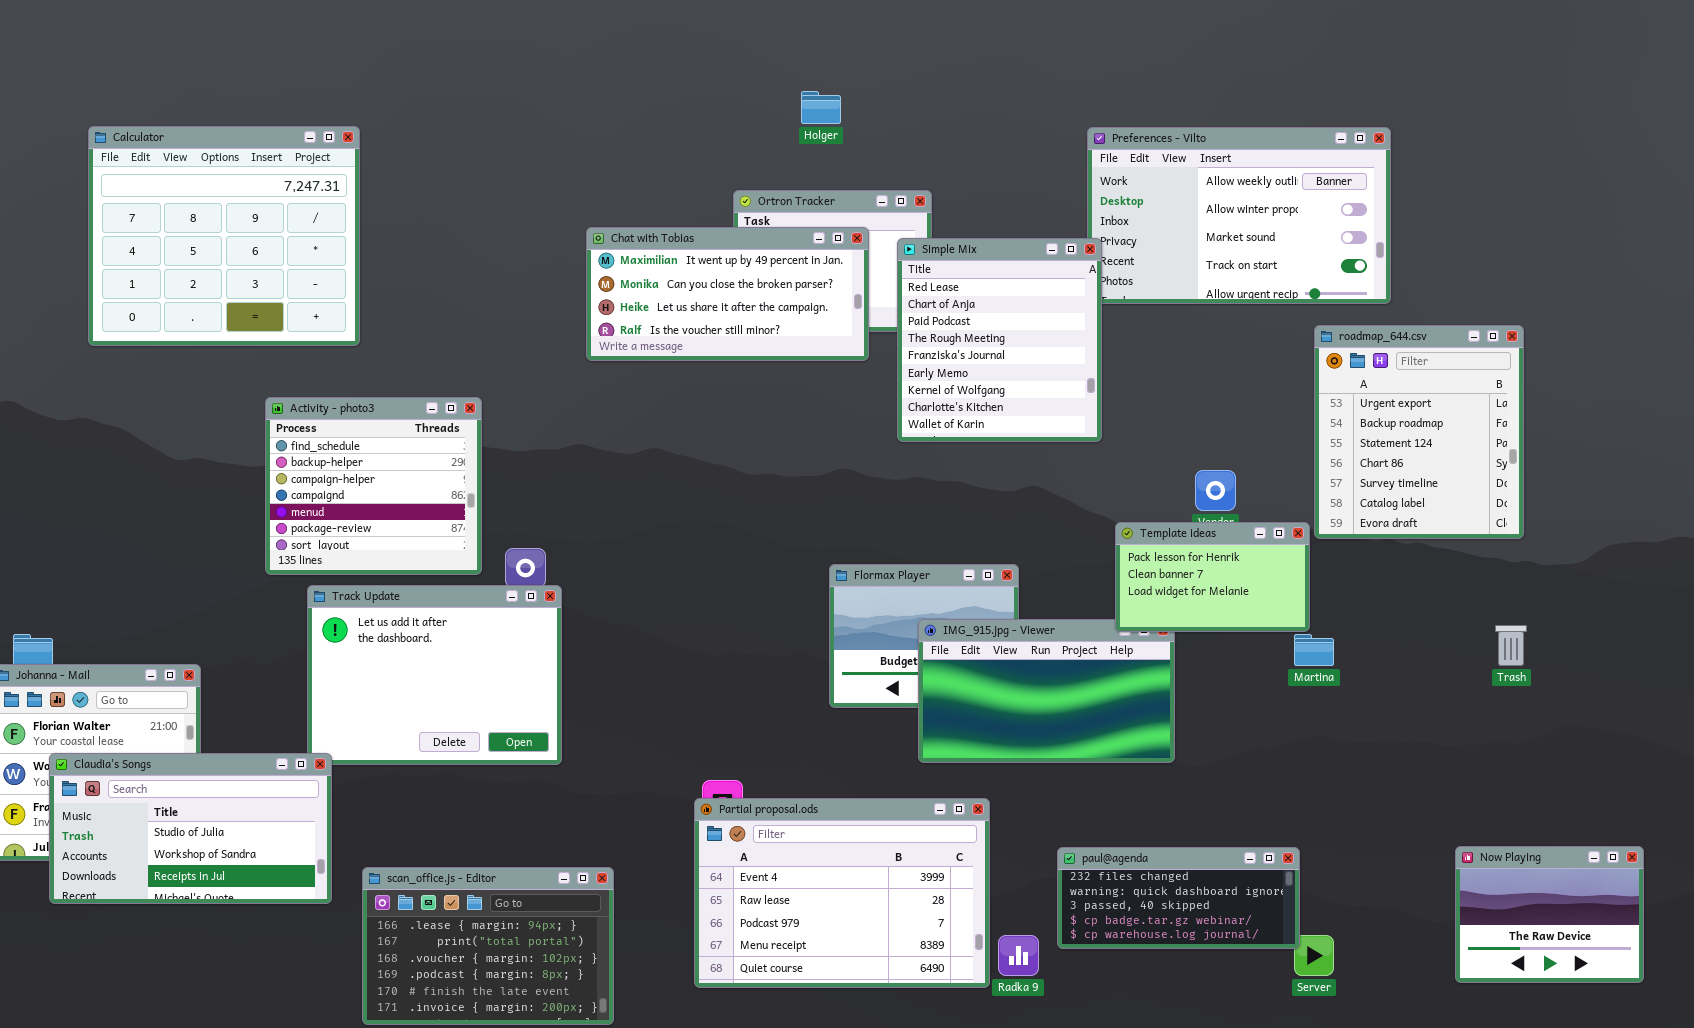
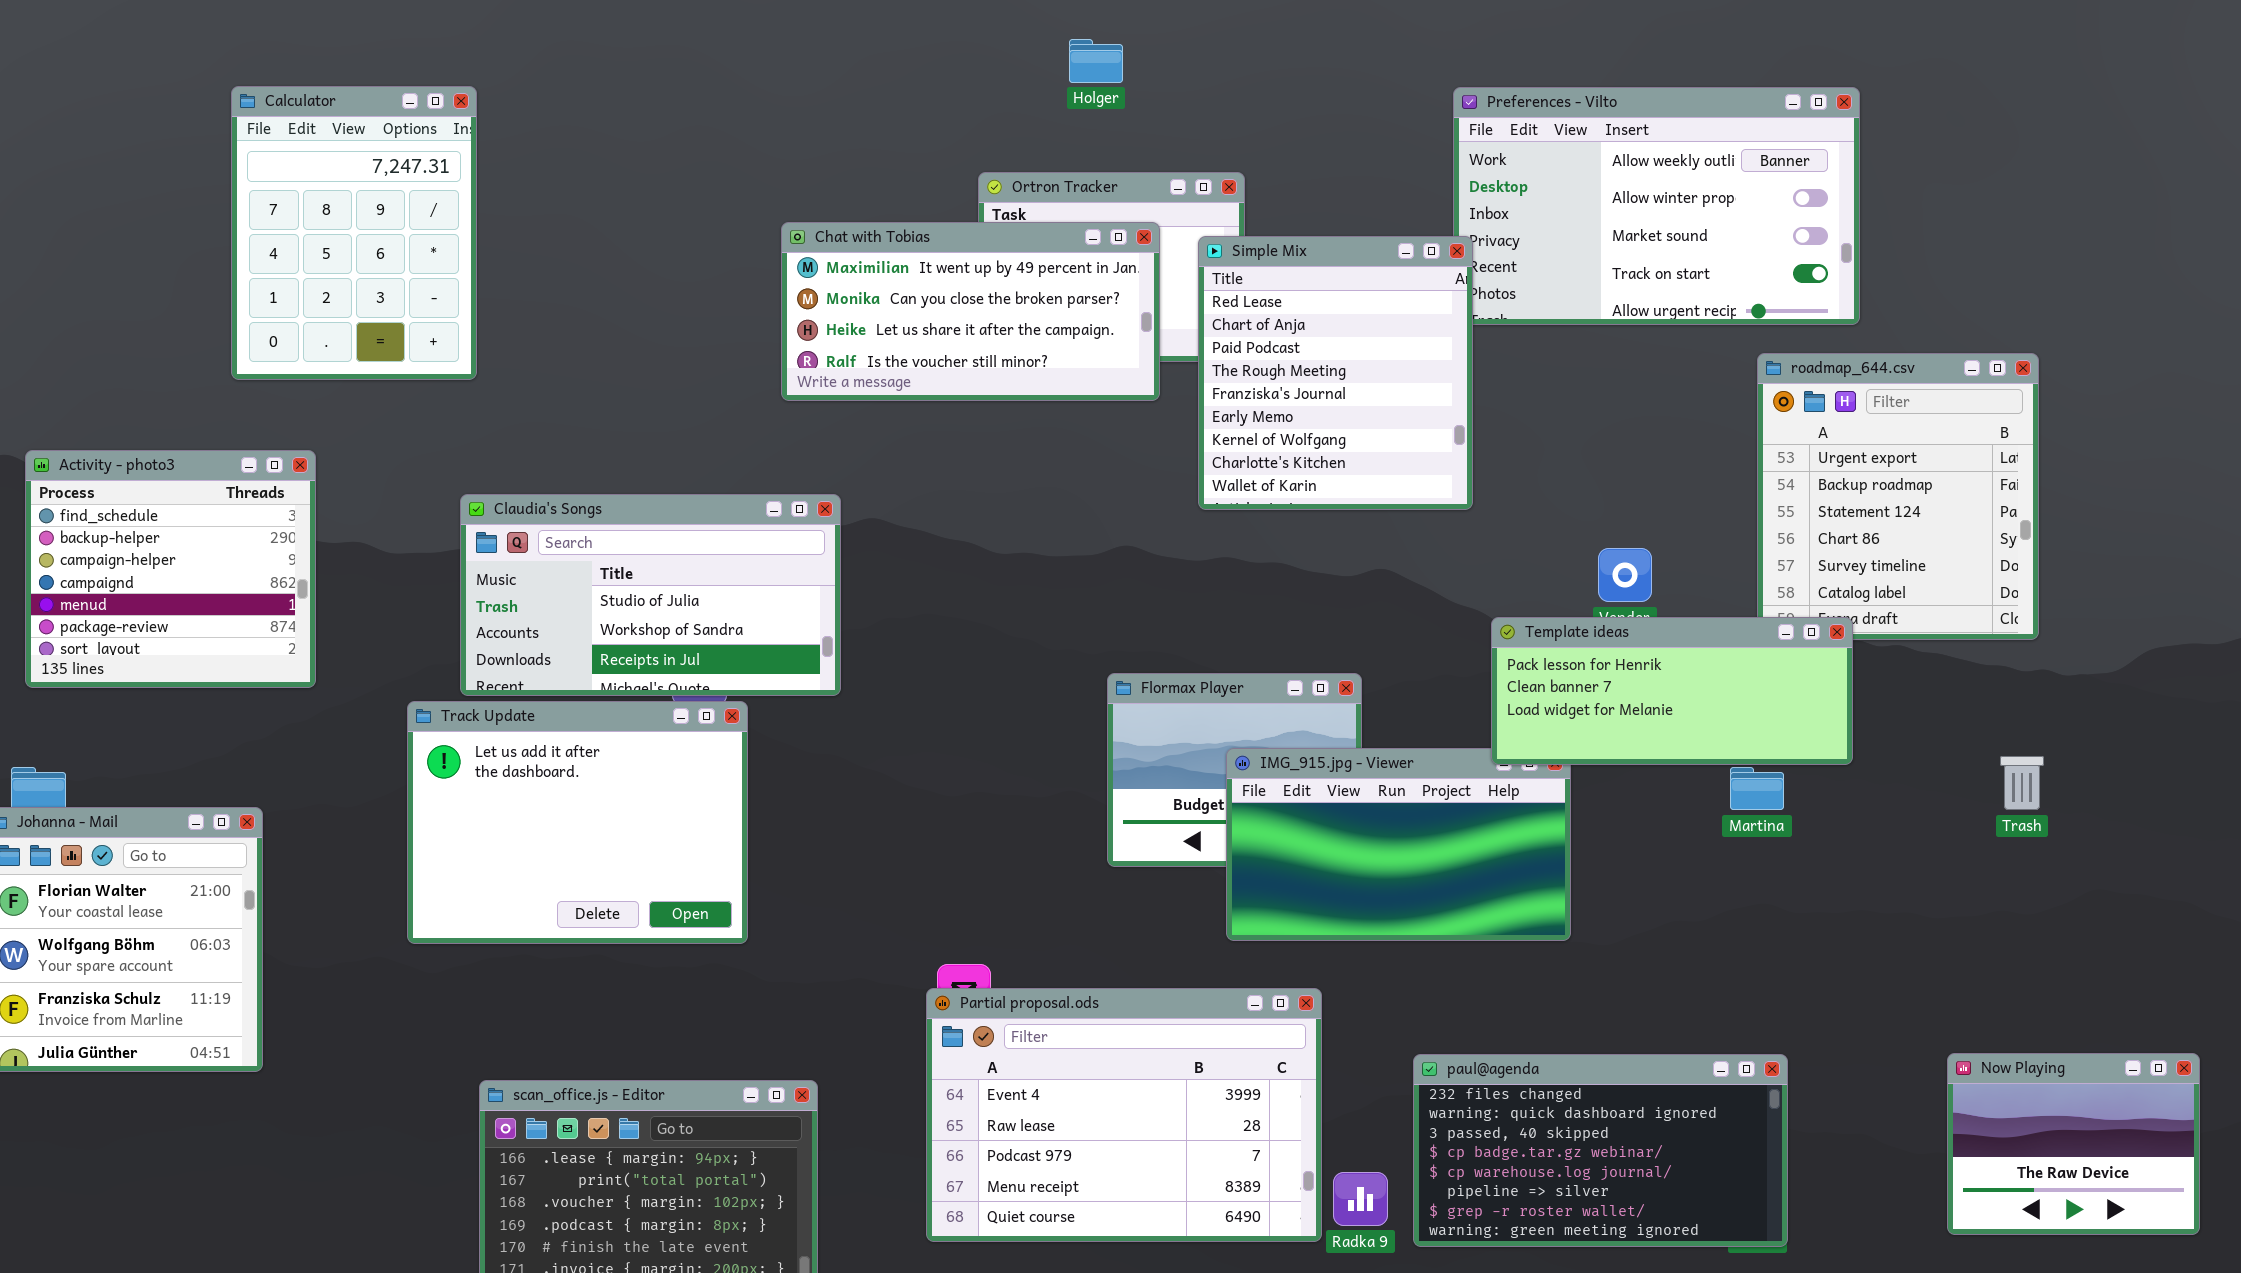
Calculator: [88,126,360,346] -> [231,86,477,380], resized
Activity - photo3: [265,397,482,575] -> [25,450,316,688], moved
Template ideas: [1115,522,1310,632] -> [1491,617,1853,765], resized
Claudia's Songs: [49,753,332,904] -> [460,494,841,696], moved
paul@agenda: [1057,847,1300,949] -> [1413,1054,1788,1247], resized

